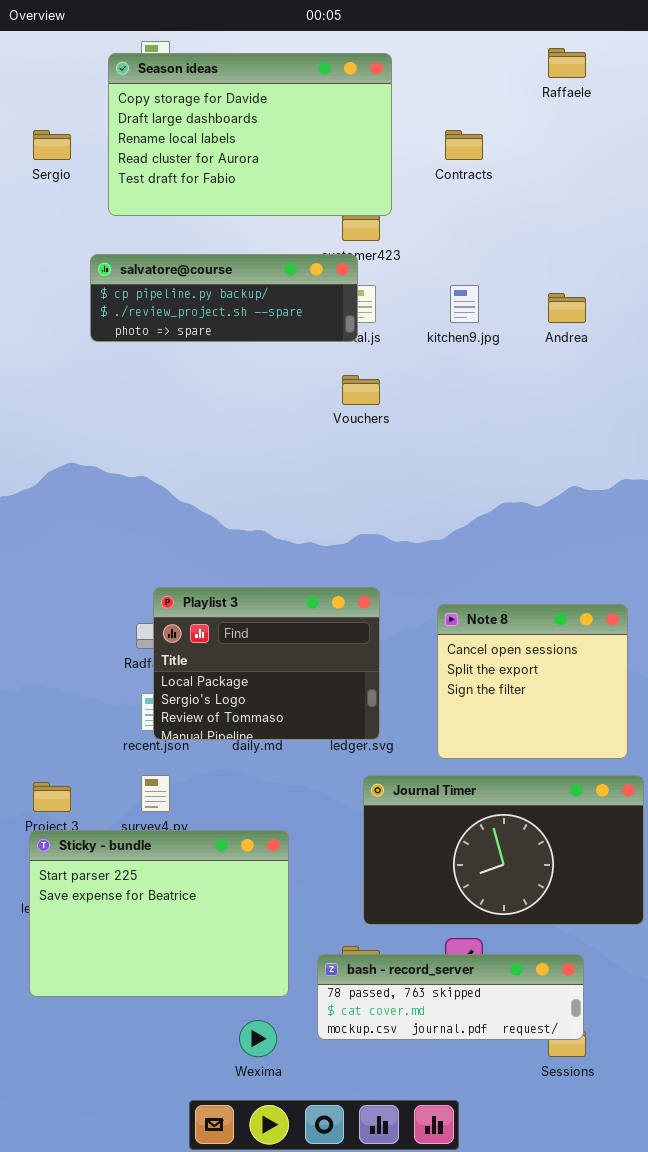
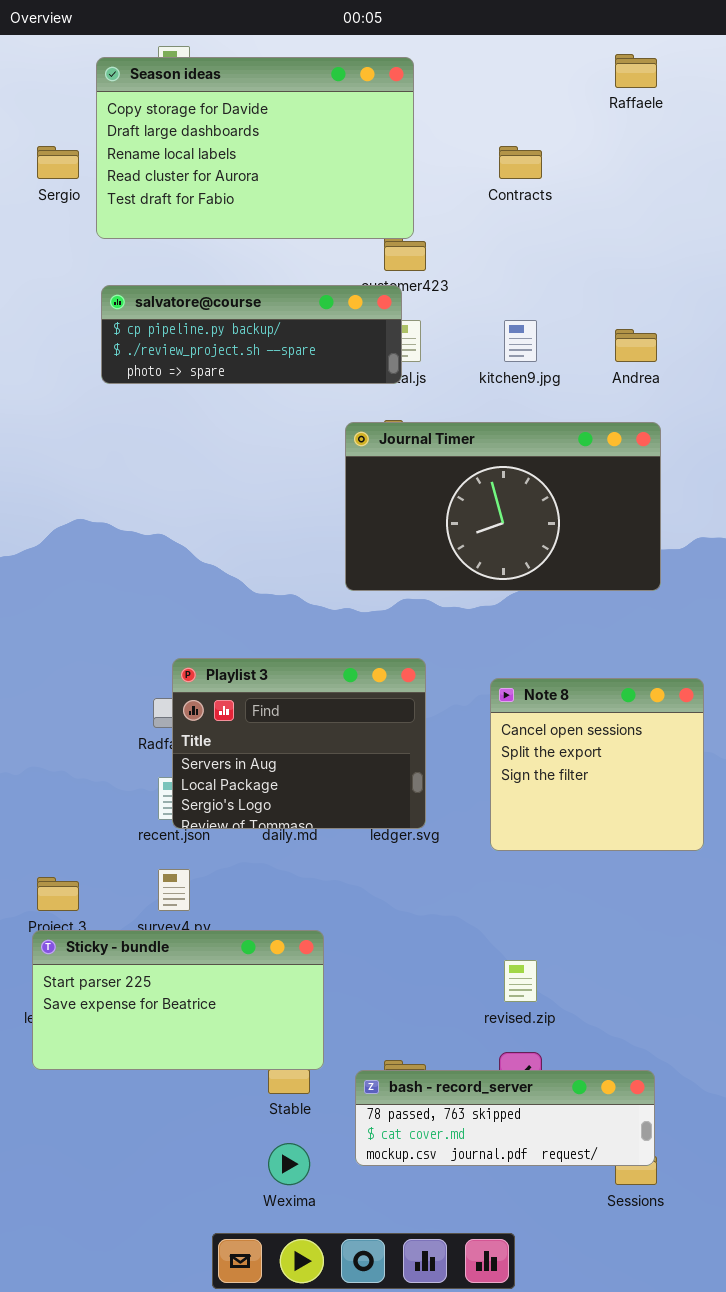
Season ideas: [108,53,392,216] -> [96,57,414,239], moved
Playlist 3: [153,587,380,740] -> [172,658,426,829], scrolled up 1 row
Journal Timer: [363,775,644,925] -> [345,422,661,591], moved
Sticky - bundle: [29,830,289,997] -> [32,930,324,1070], resized

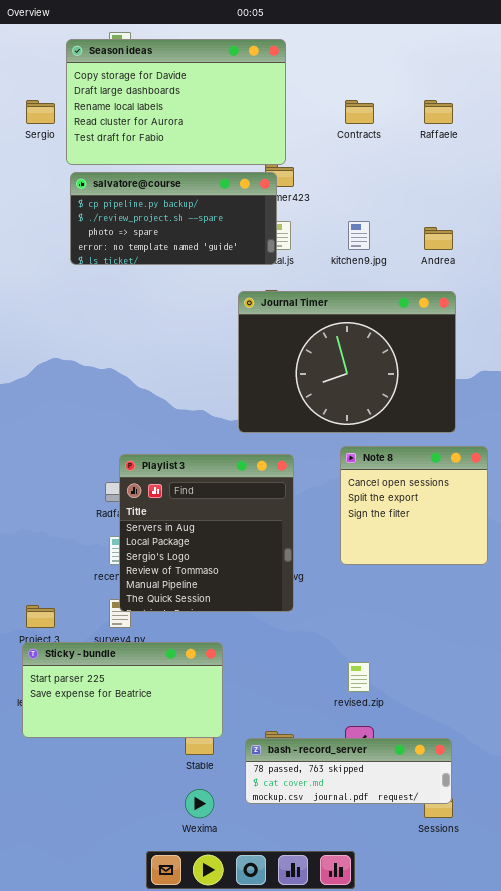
Raffaele: [615,54,657,88] -> [424,100,453,124], moved
salvatore@course: [101,285,402,384] -> [70,172,277,265], resized
Journal Timer: [345,422,661,591] -> [238,291,456,433], resized
Playlist 3: [172,658,426,829] -> [119,454,294,612], resized
Note 8: [490,678,704,851] -> [340,446,488,565], moved

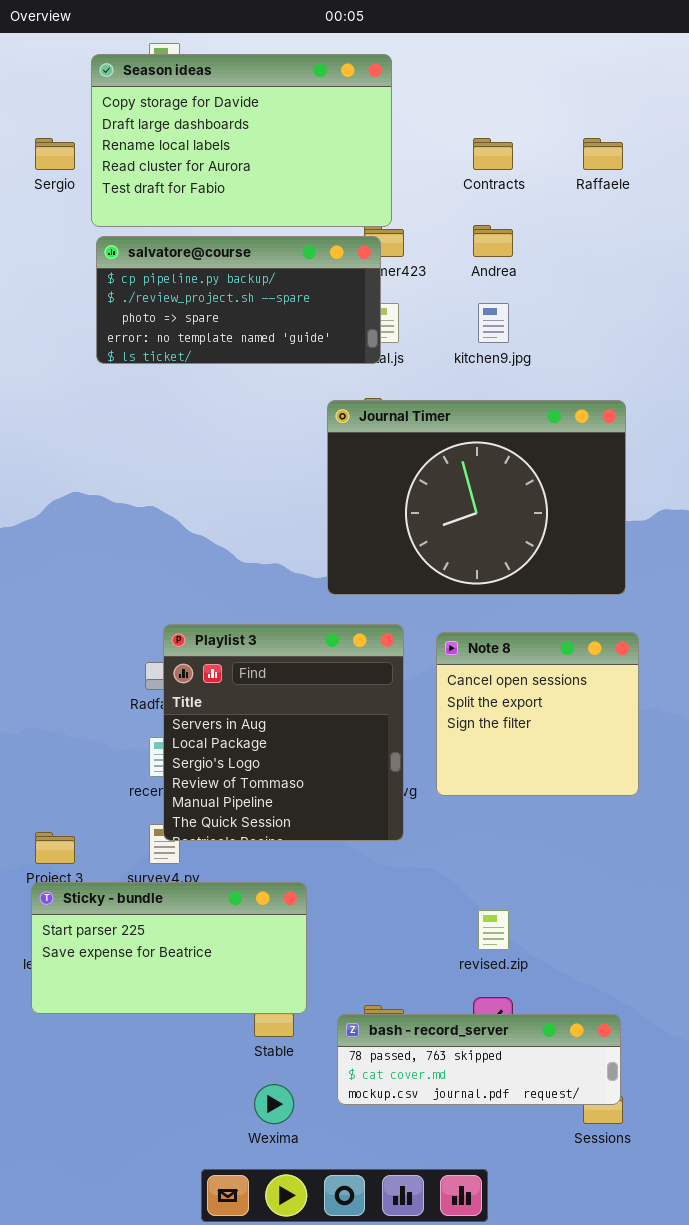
Andrea: [424,227,453,250] -> [473,225,513,257], moved
Note 8: [340,446,488,565] -> [436,632,639,796], moved

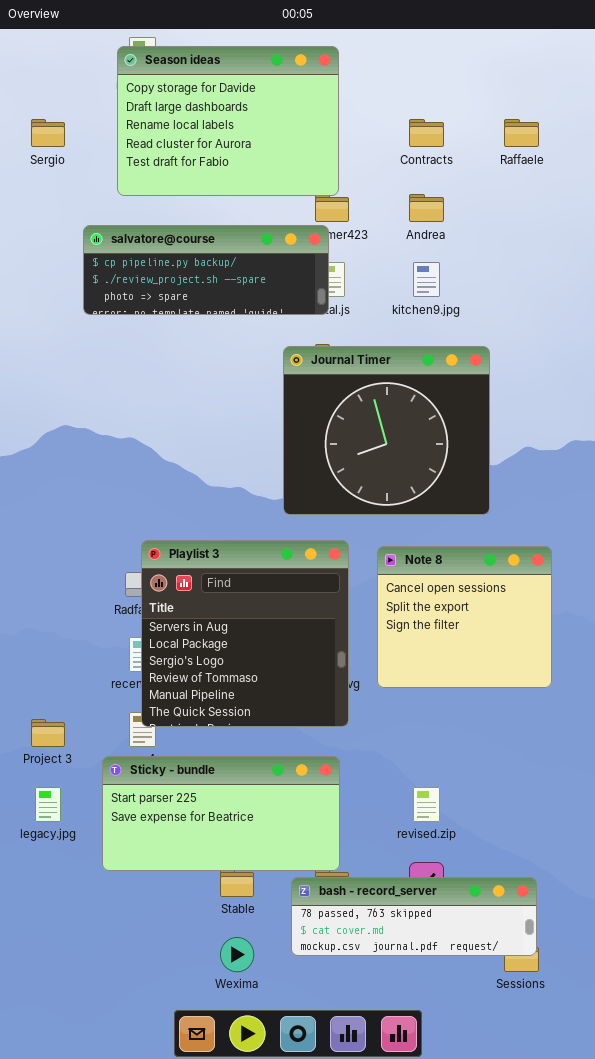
Season ideas: [91,54,392,227] -> [117,46,339,196], resized
salvatore@course: [96,236,381,364] -> [83,225,329,315], resized
Journal Timer: [327,400,626,595] -> [283,346,490,515], resized
Sticky - bundle: [31,882,307,1014] -> [102,756,340,871], moved

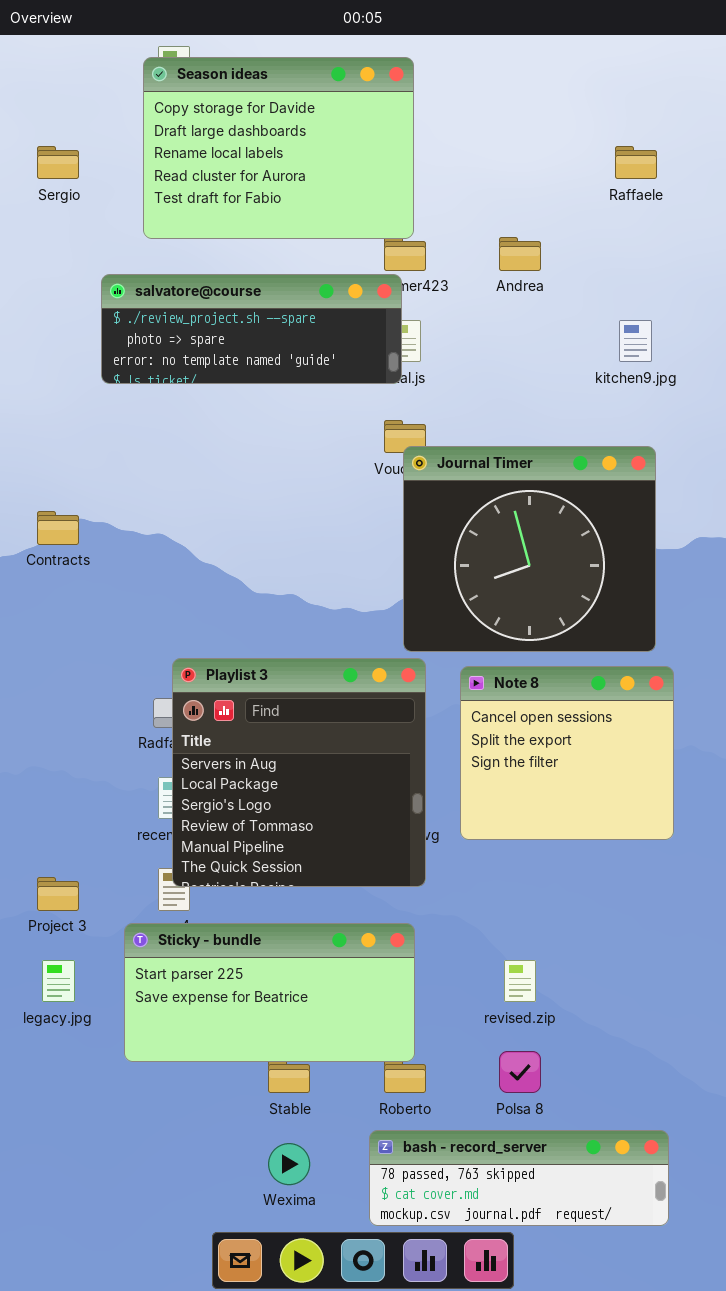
Contracts: [409,119,444,147] -> [37,511,79,545], moved
salvatore@course: [83,225,329,315] -> [101,274,402,384], scrolled down 1 row
kitchen9.jpg: [413,262,440,297] -> [619,320,652,362], moved
Journal Timer: [283,346,490,515] -> [403,446,656,652], moved
bash - record_server: [291,877,537,956] -> [369,1130,669,1226], moved

